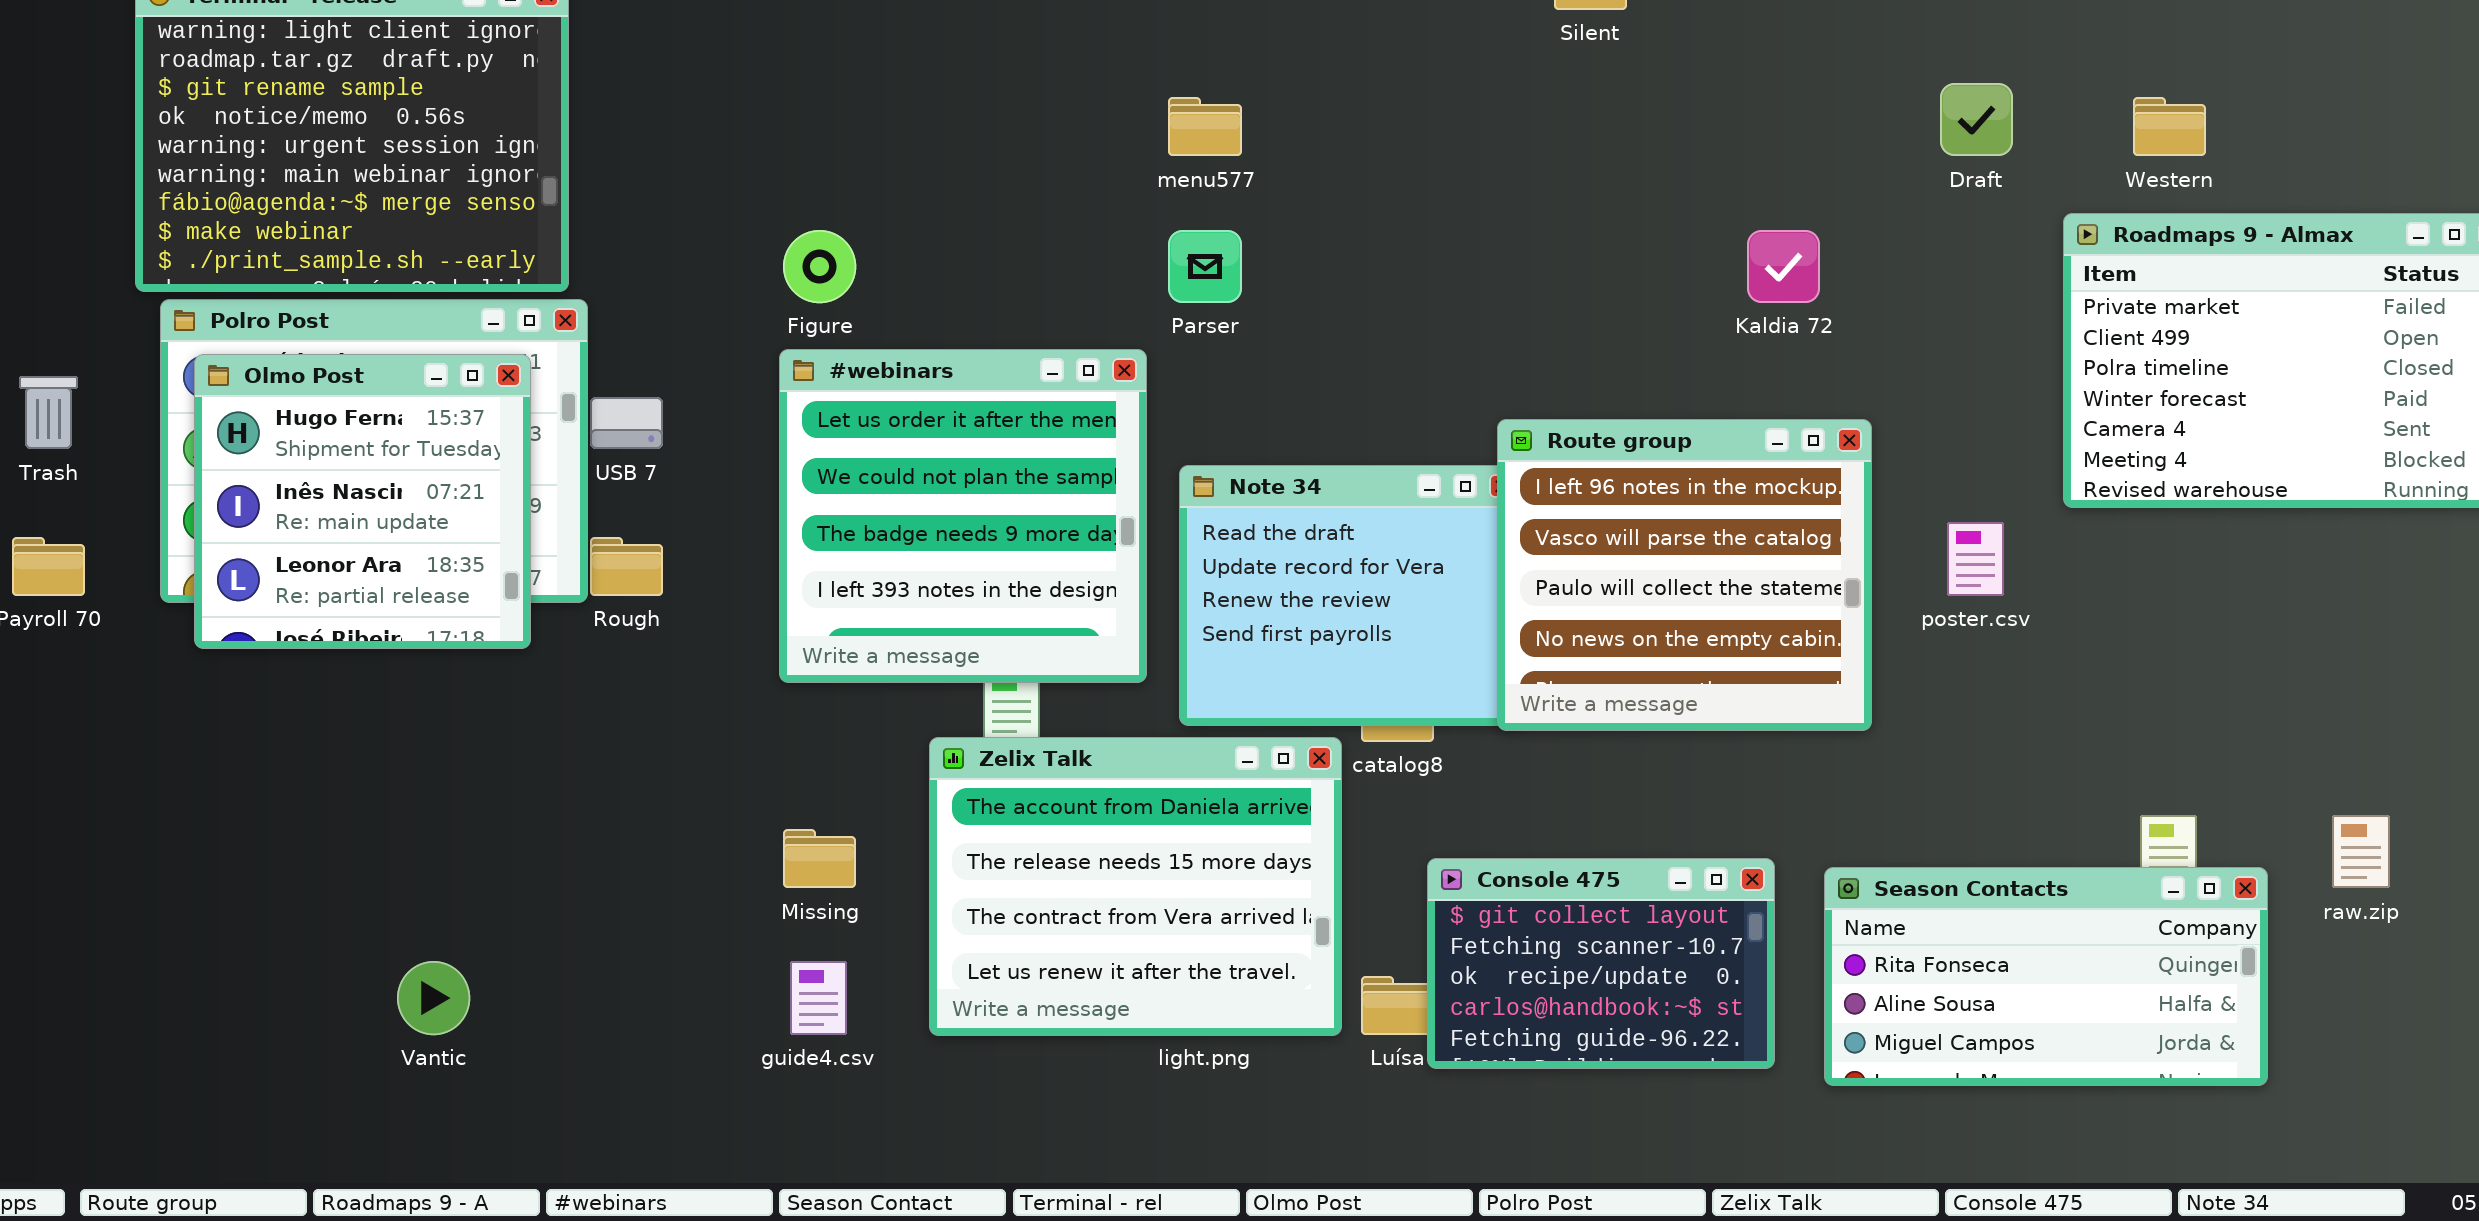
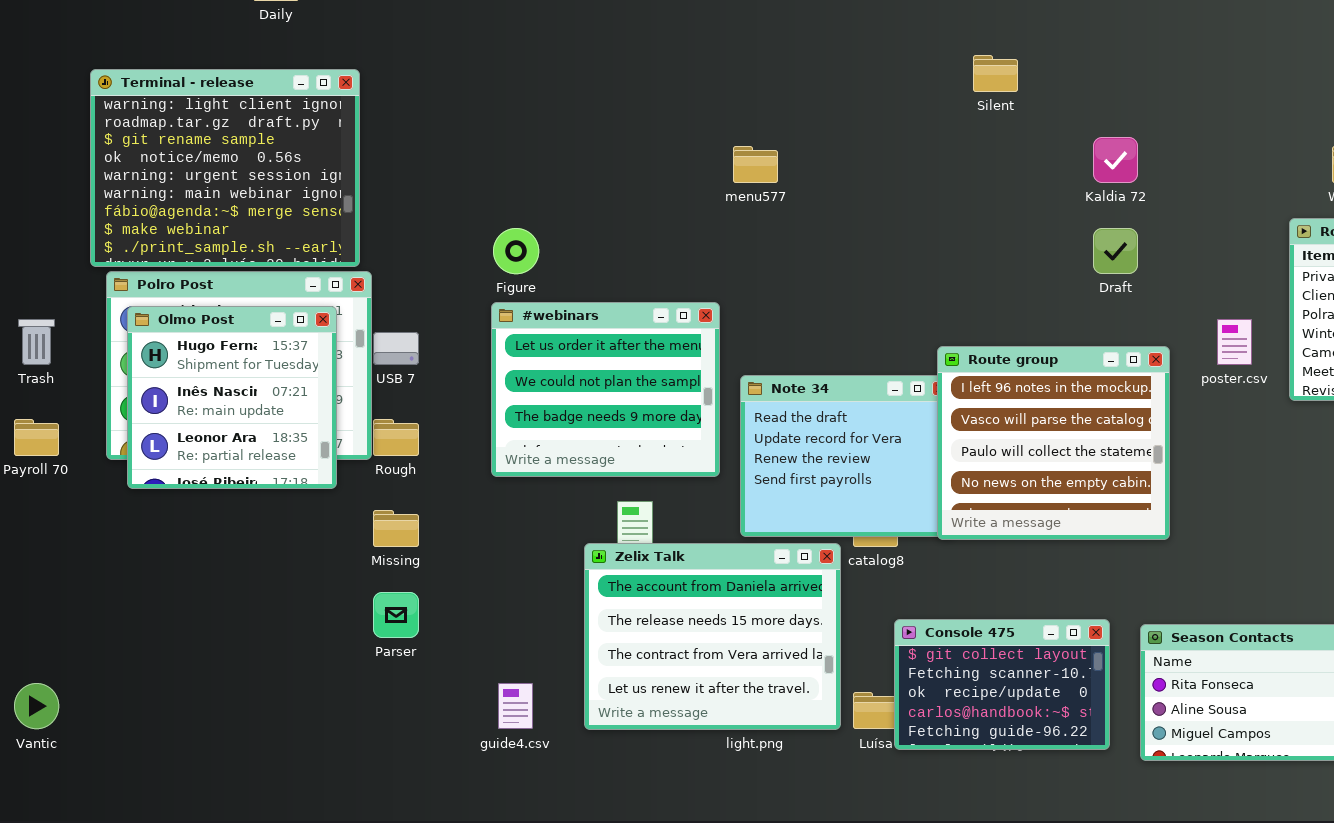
Draft: [1940,83,2013,156] -> [1093,228,1138,274], moved
Parser: [1168,230,1242,303] -> [373,592,419,638], moved
Kaldia 72: [1747,230,1820,303] -> [1093,137,1138,183], moved
#webinars: [779,349,1147,683] -> [491,302,720,477], resized
poster.csv: [1947,522,2004,596] -> [1217,319,1252,365], moved
Missing: [783,829,856,888] -> [373,510,419,547], moved
Vantic: [397,961,470,1035] -> [14,683,59,729], moved

